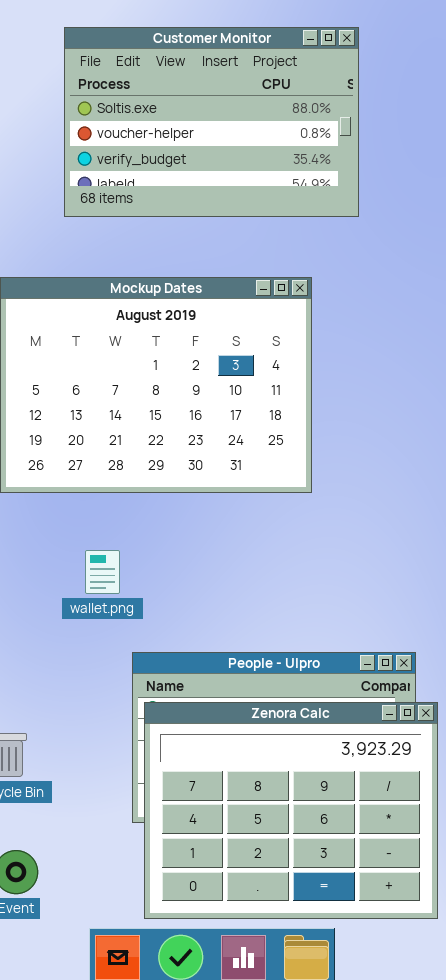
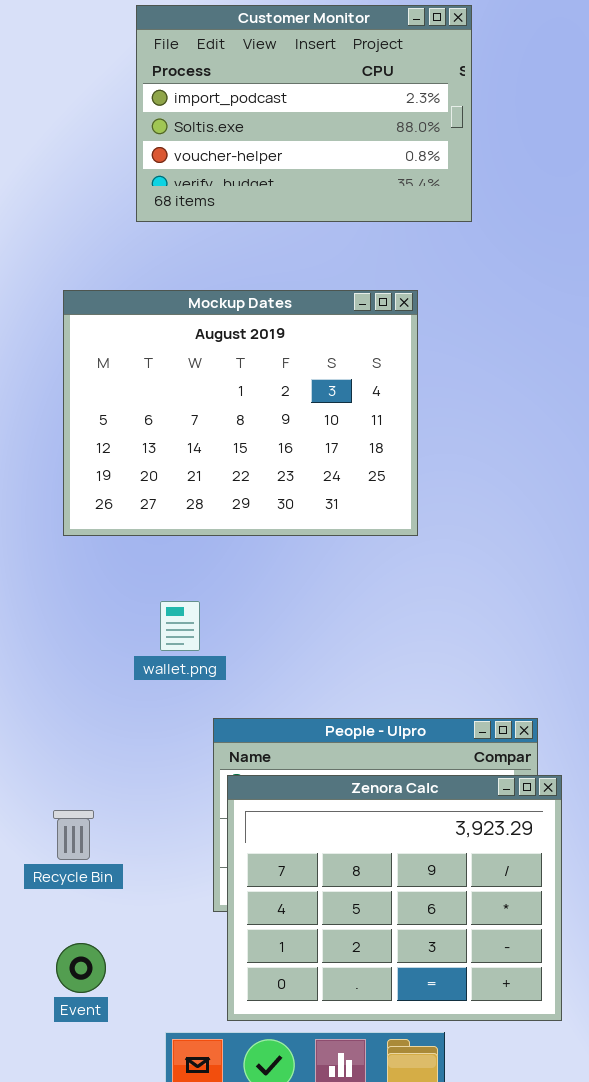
Customer Monitor: [64,27,359,217] -> [136,5,472,222], scrolled up 1 row

